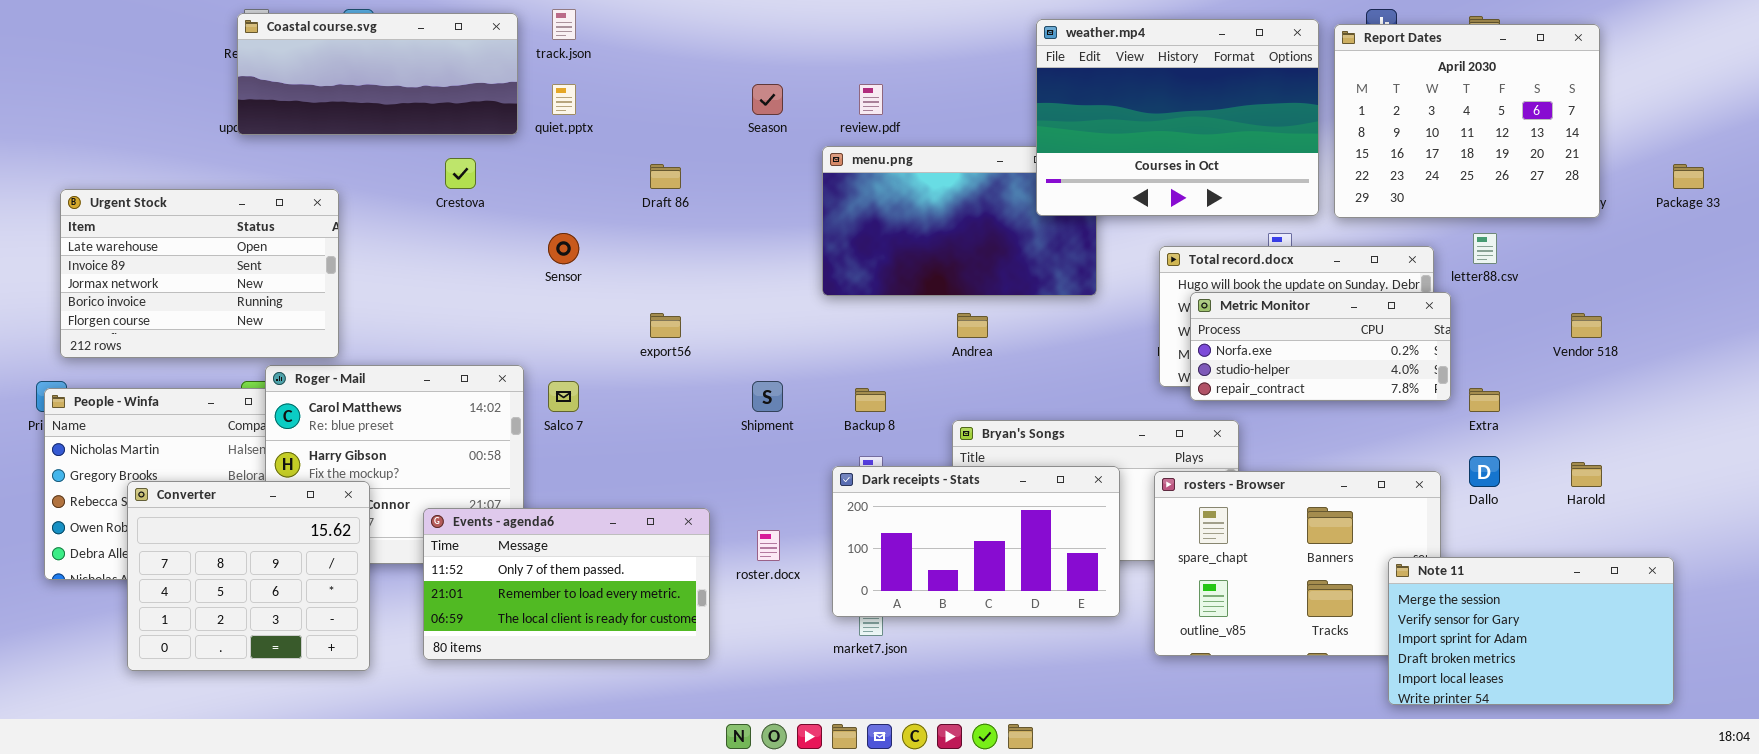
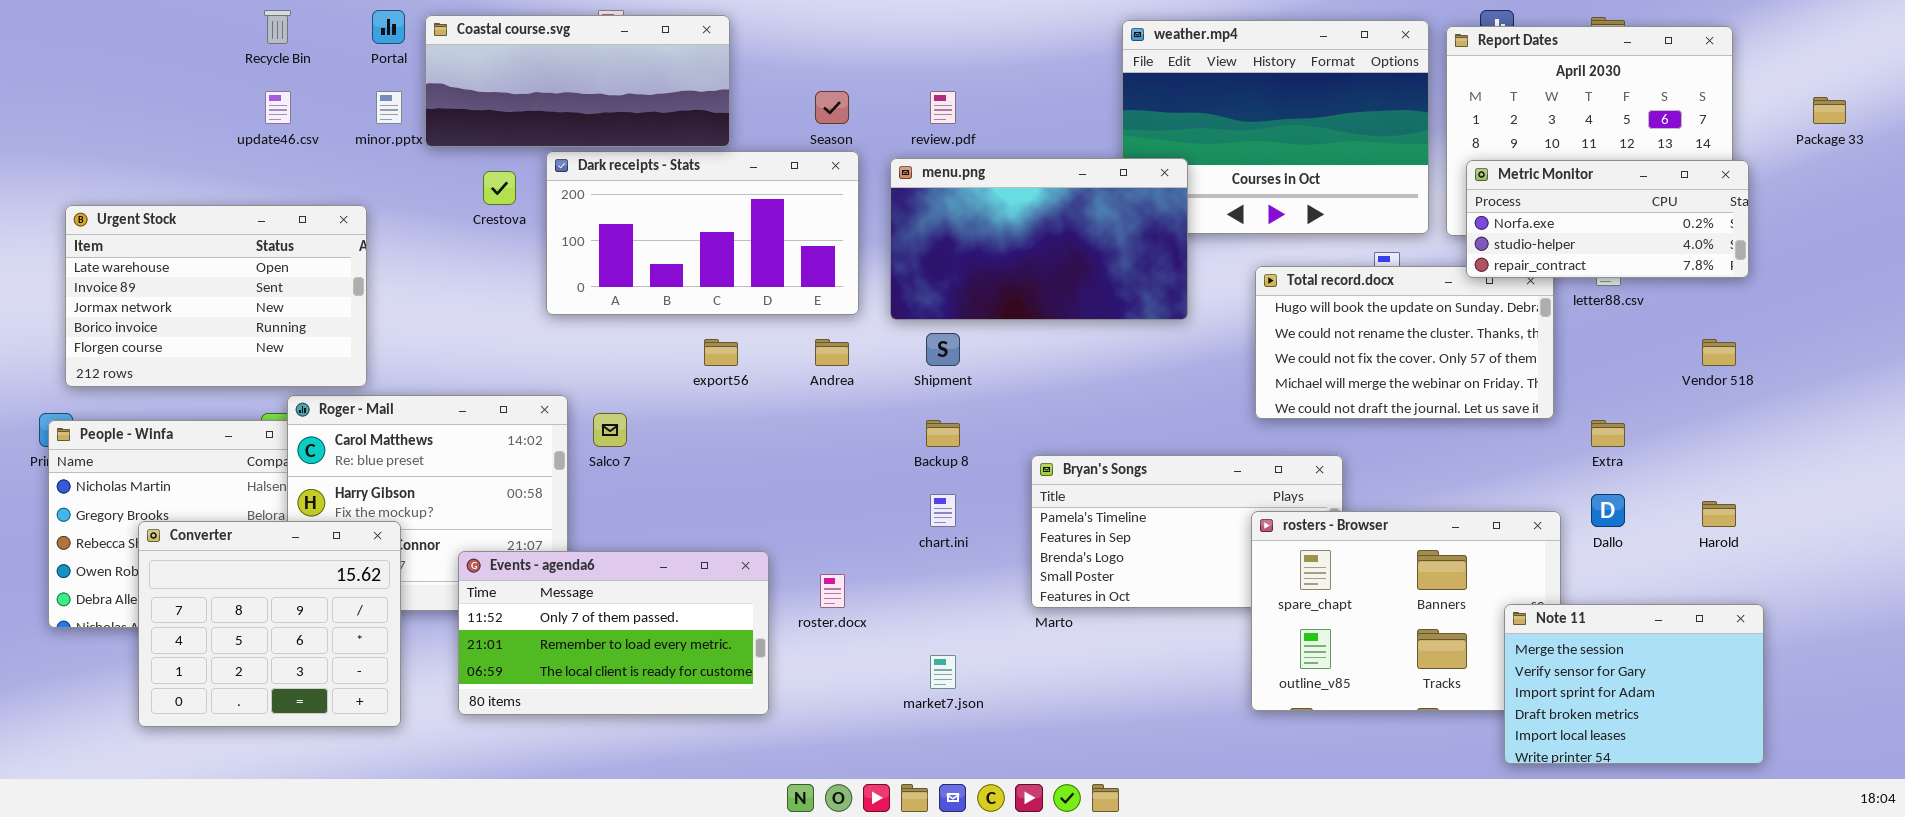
Coastal course.svg: [237,13,518,135] -> [425,15,730,147], moved
menu.png: [822,146,1097,296] -> [890,158,1188,320], raised
Package 33: [1673,164,1704,189] -> [1813,97,1846,124], moved
Metric Monitor: [1190,292,1451,401] -> [1466,160,1749,278], moved
Andrea: [957,313,988,338] -> [815,339,849,366], moved
Shipment: [752,381,783,412] -> [926,333,960,366], moved
Dark receipts - Stats: [832,466,1120,617] -> [546,151,859,315], moved
Note 11: [1388,557,1674,705] -> [1504,604,1764,764], resized

